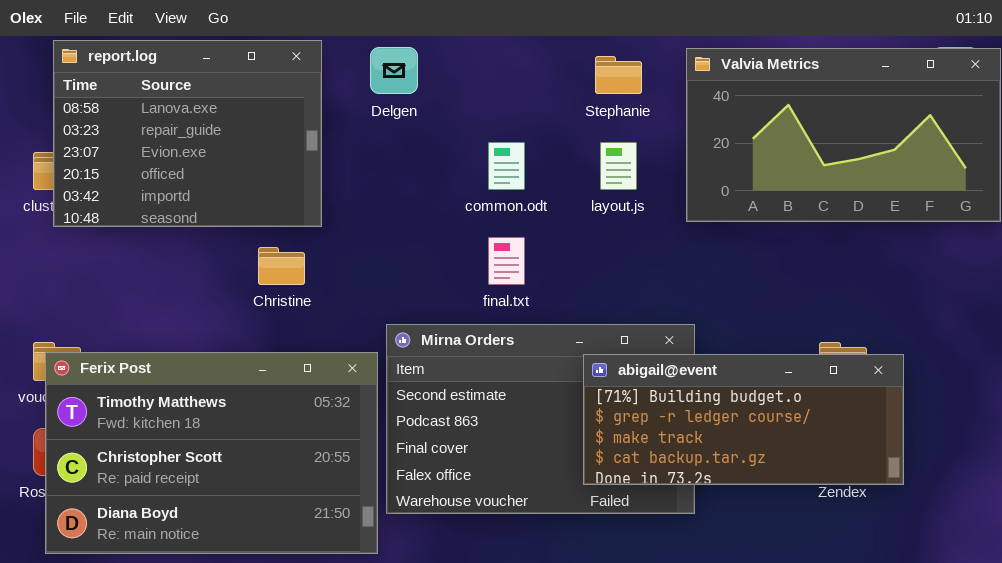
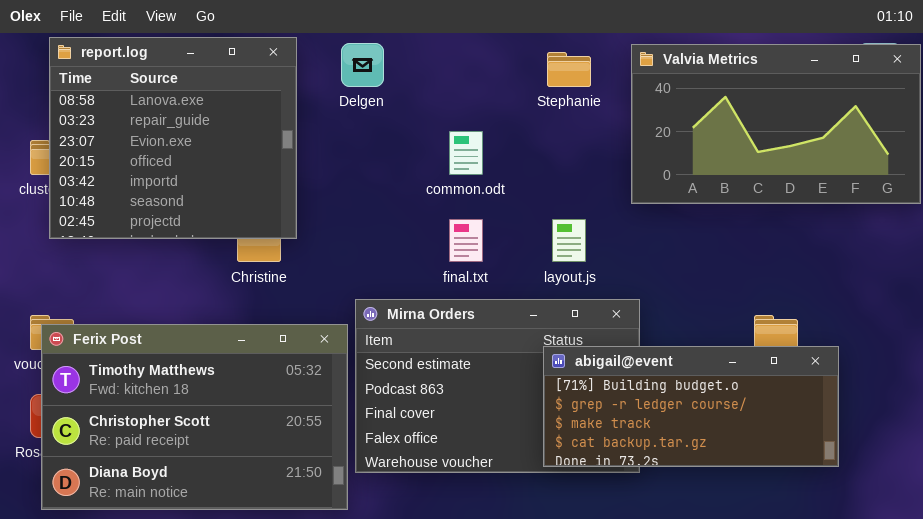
report.log: [53,40,322,227] -> [49,37,297,239], resized
layout.js: [600,142,637,190] -> [552,219,586,262], moved
abigail@event: [583,354,904,485] -> [543,346,839,467], moved

